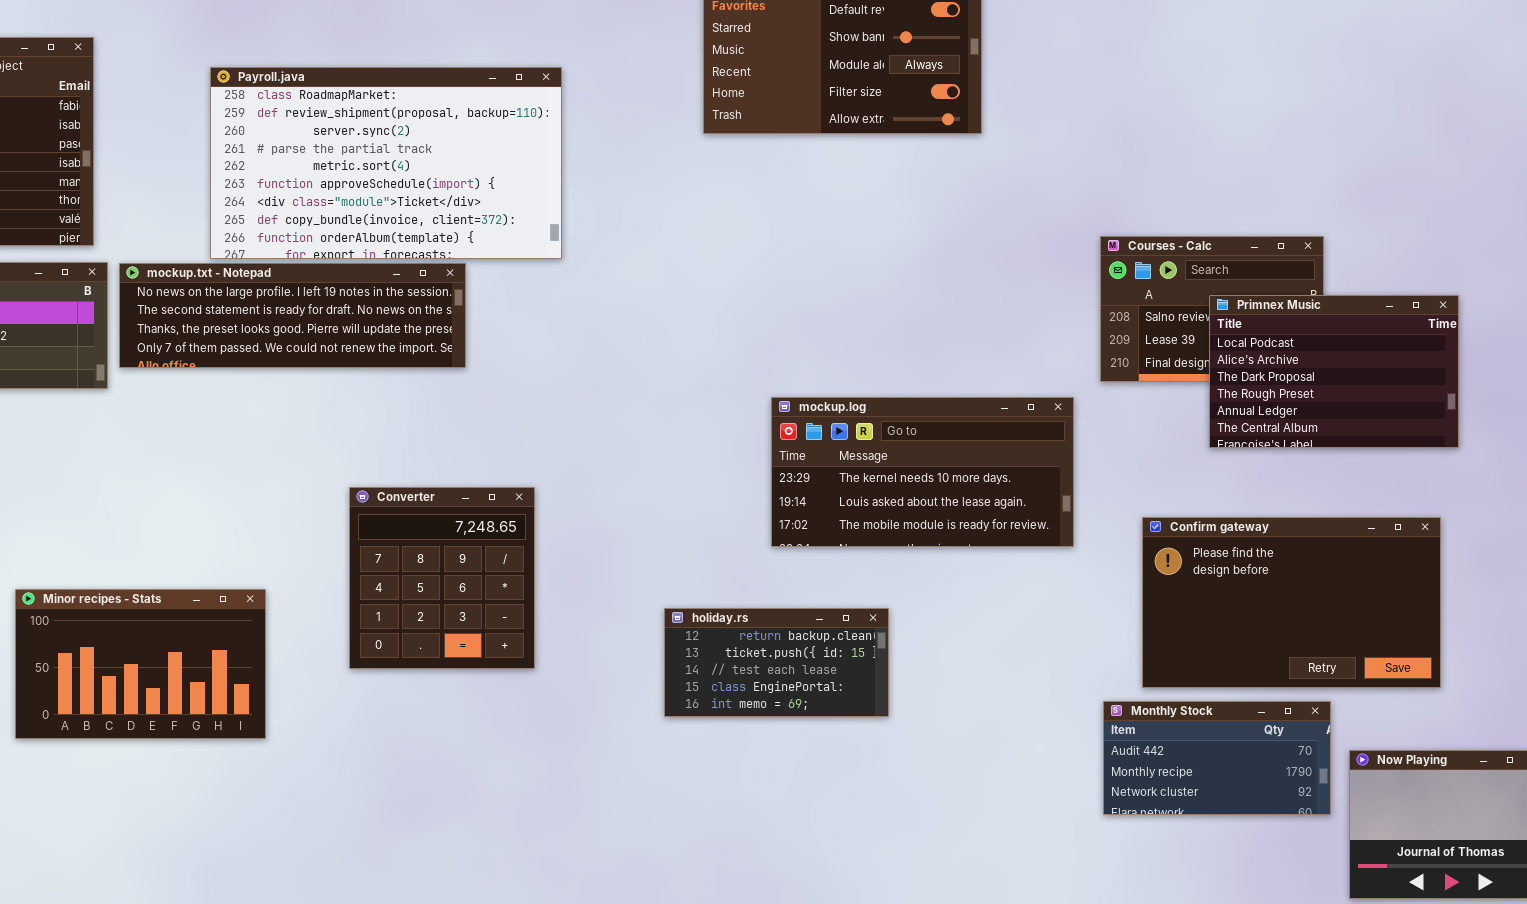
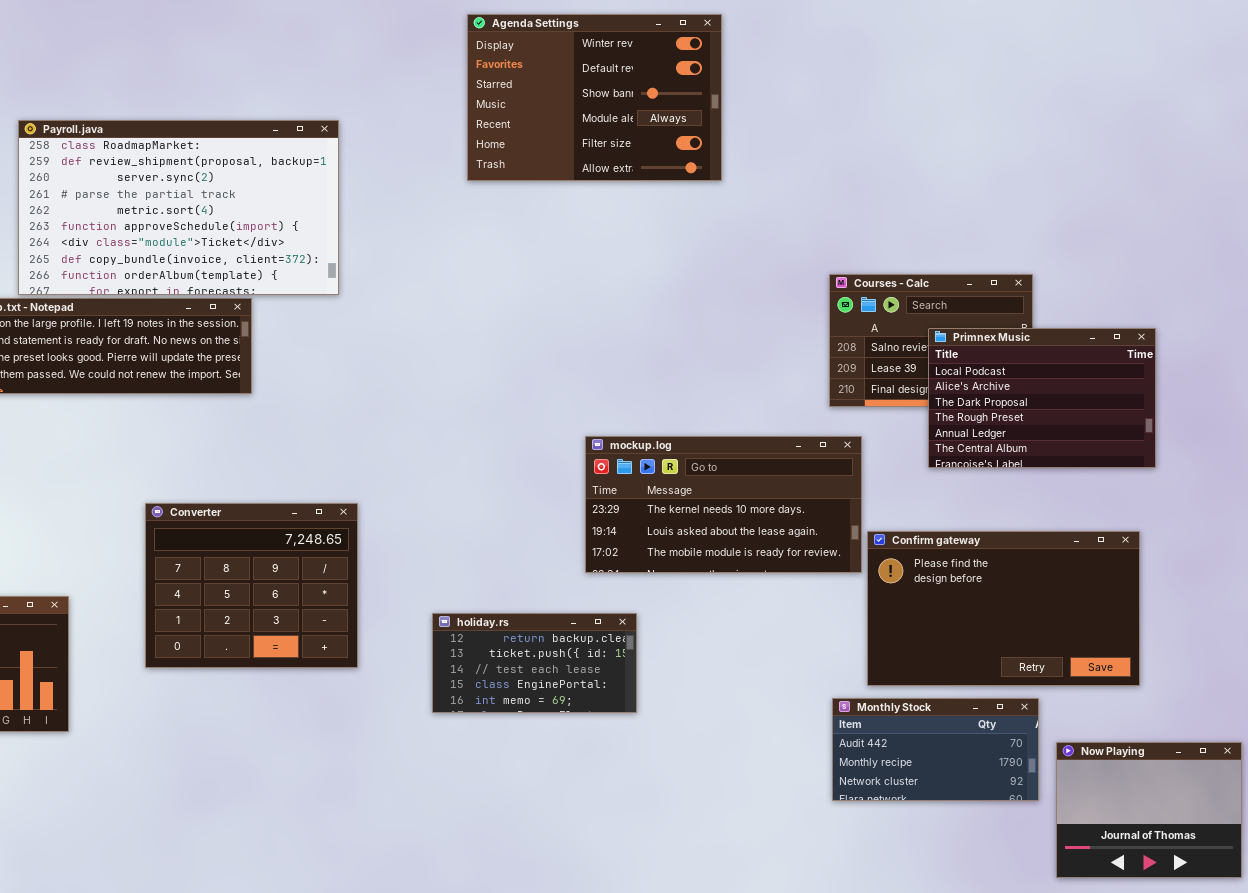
mockup.log: [771,397,1074,547] -> [585,436,862,573], moved
Converter: [349,487,535,669] -> [145,503,358,668], resized

